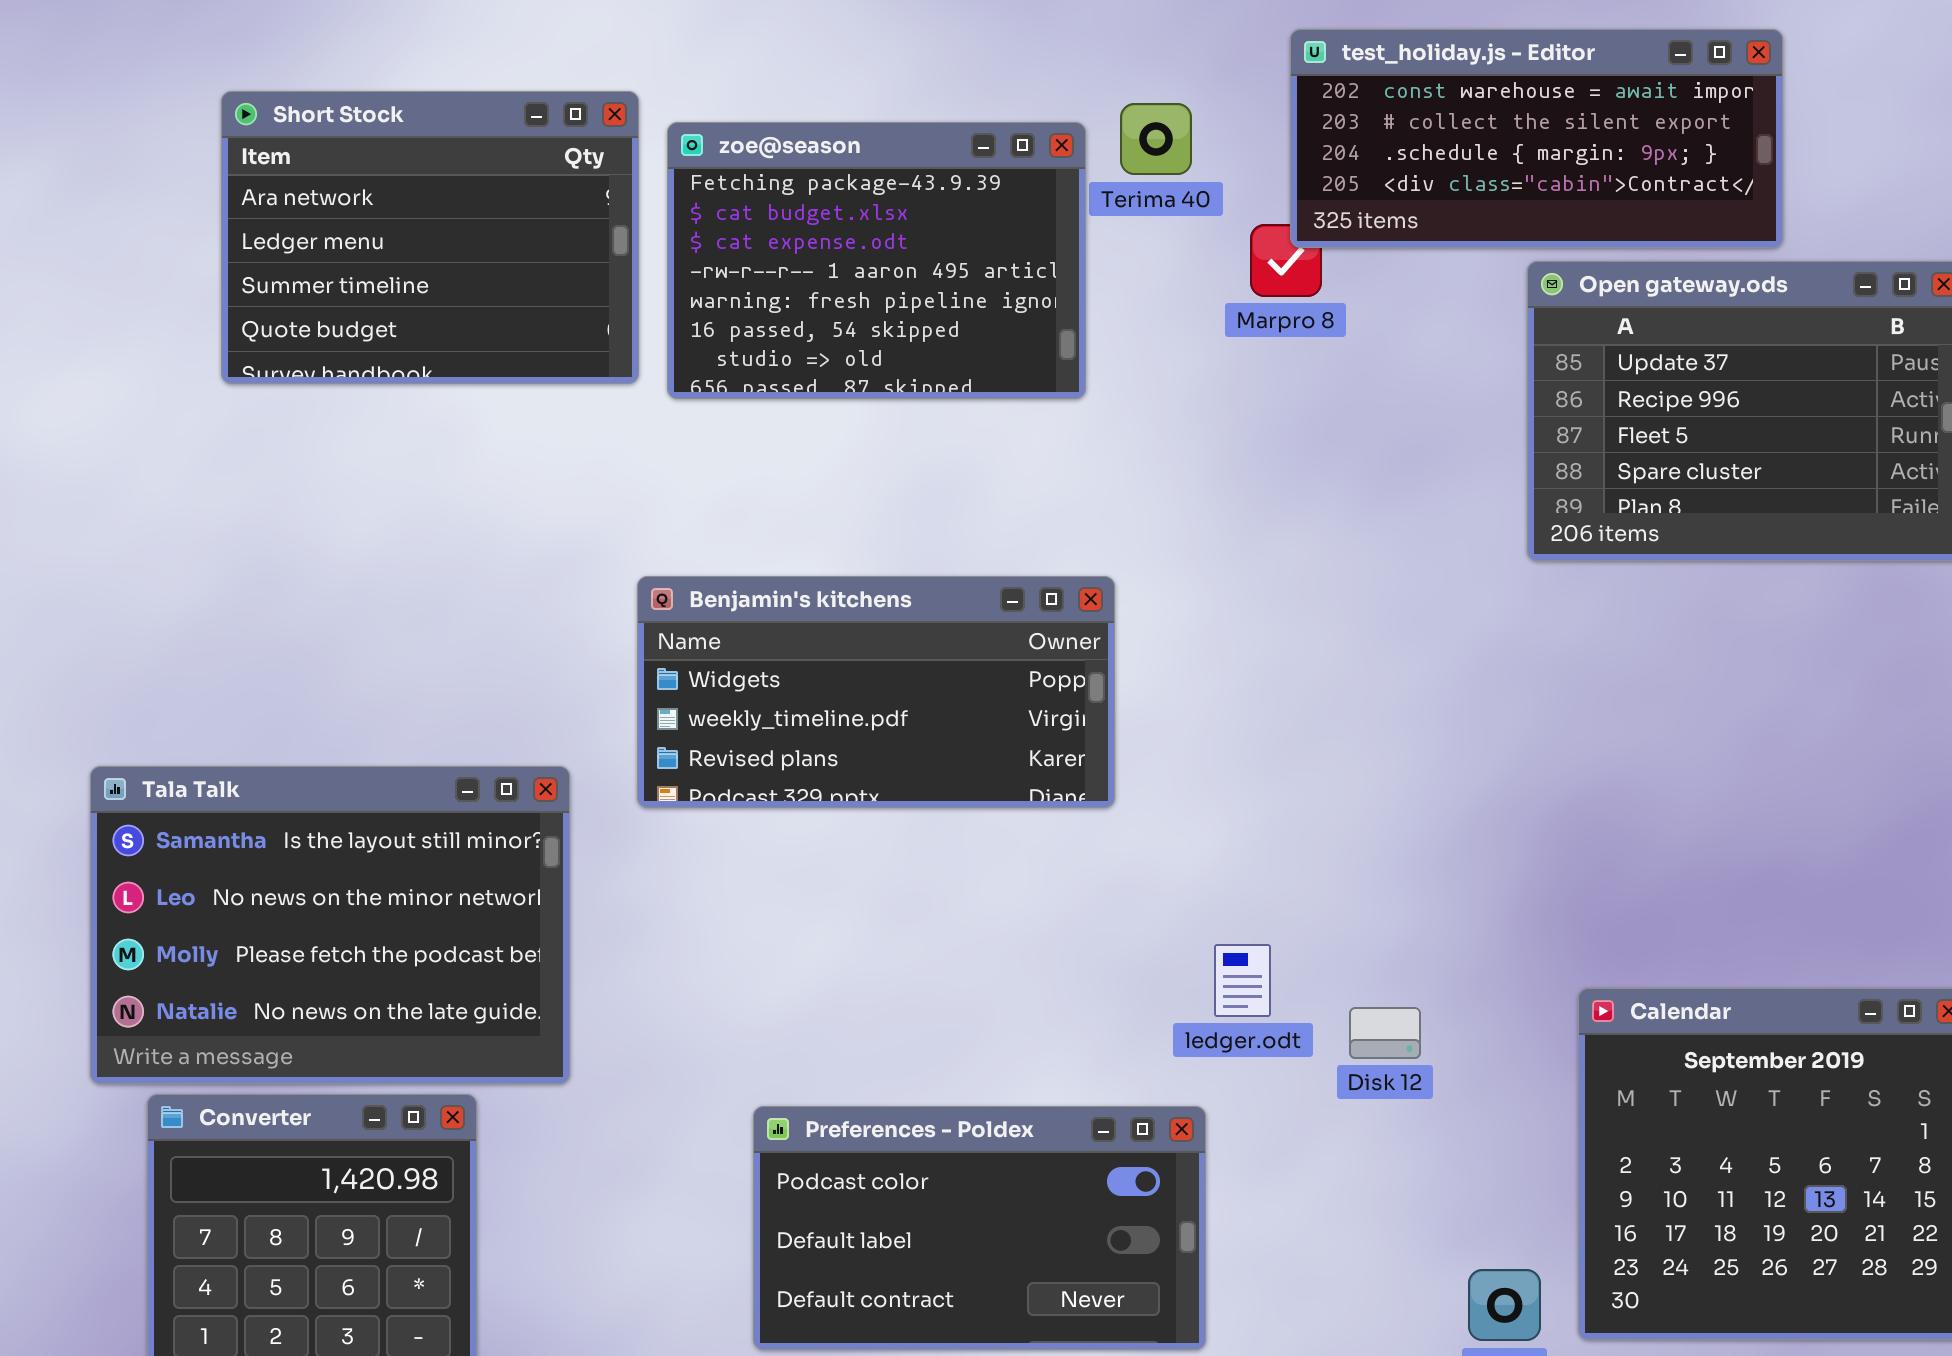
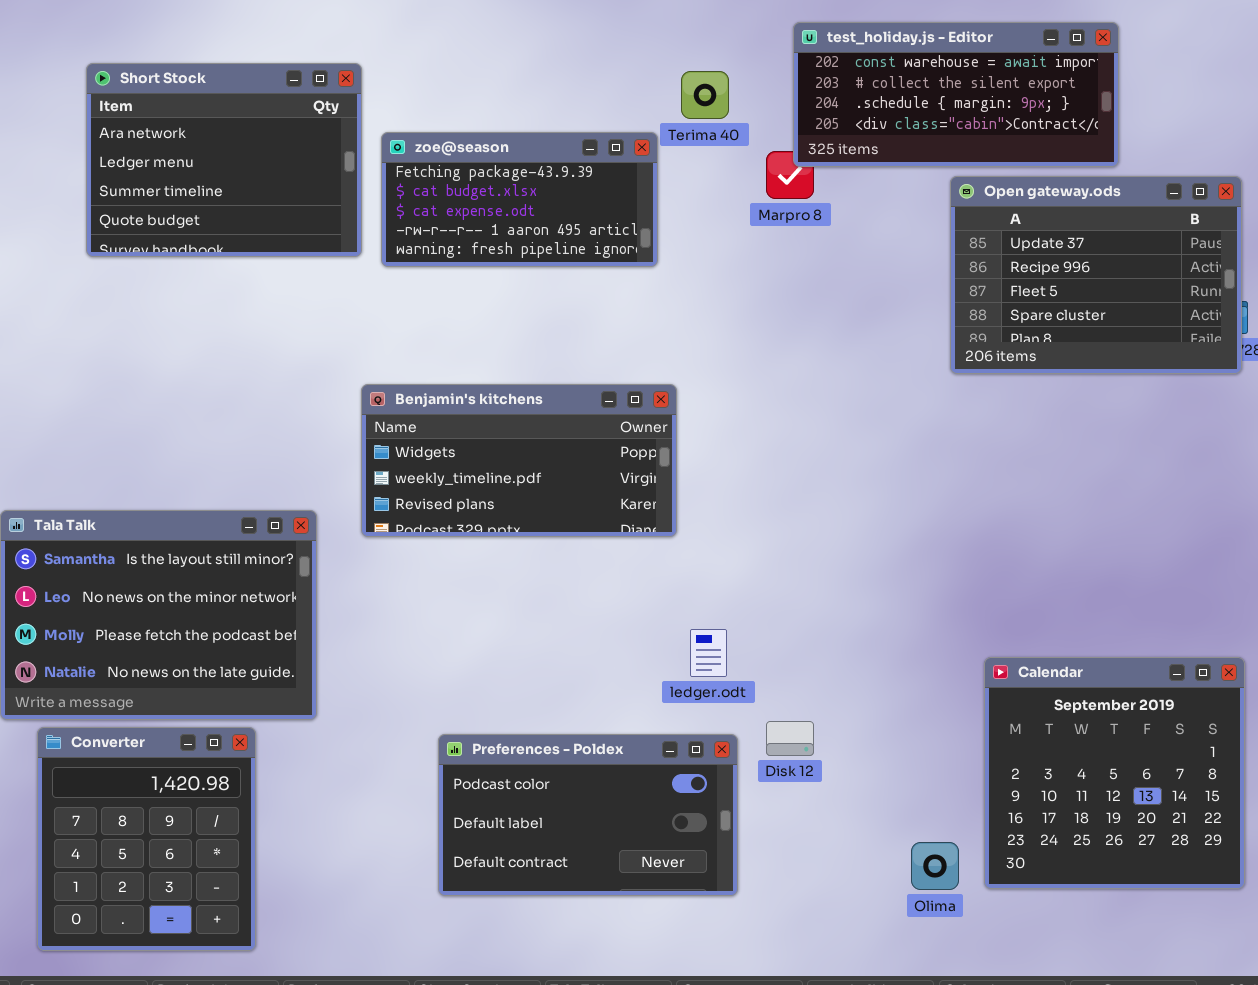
zoe@season: [667,122,1086,399] -> [381,132,658,267], resized
ledger.odt: [1214,944,1271,1017] -> [690,629,727,677], moved
Disk 12: [1349,1007,1421,1059] -> [766,721,814,756], moved

